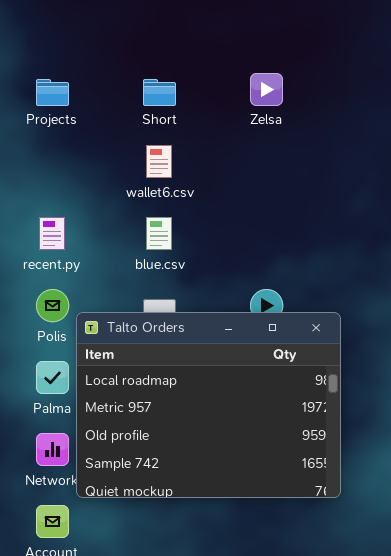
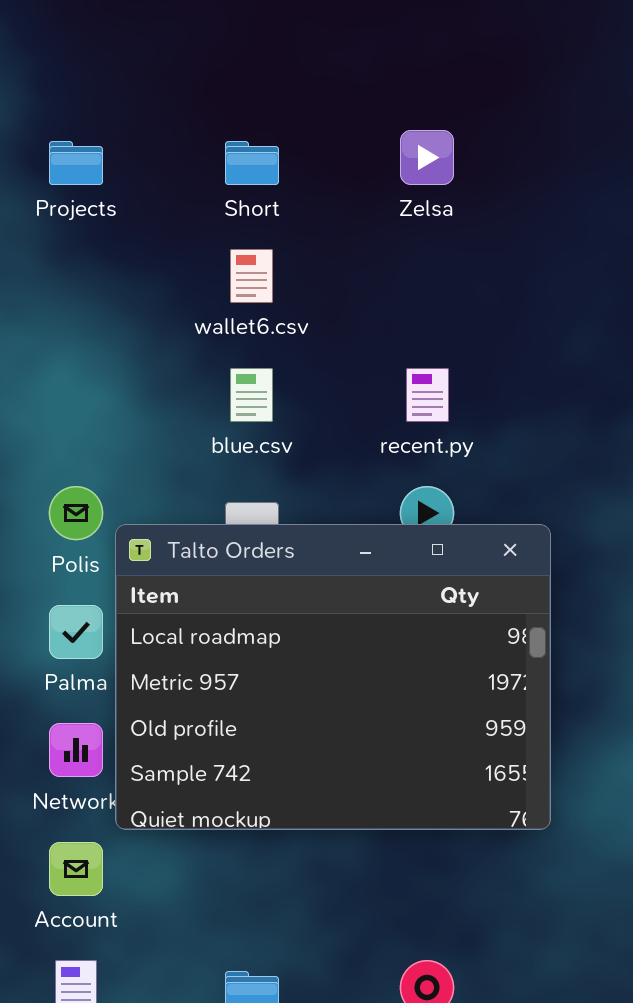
recent.py: [39,217,65,250] -> [406,368,449,422], moved

